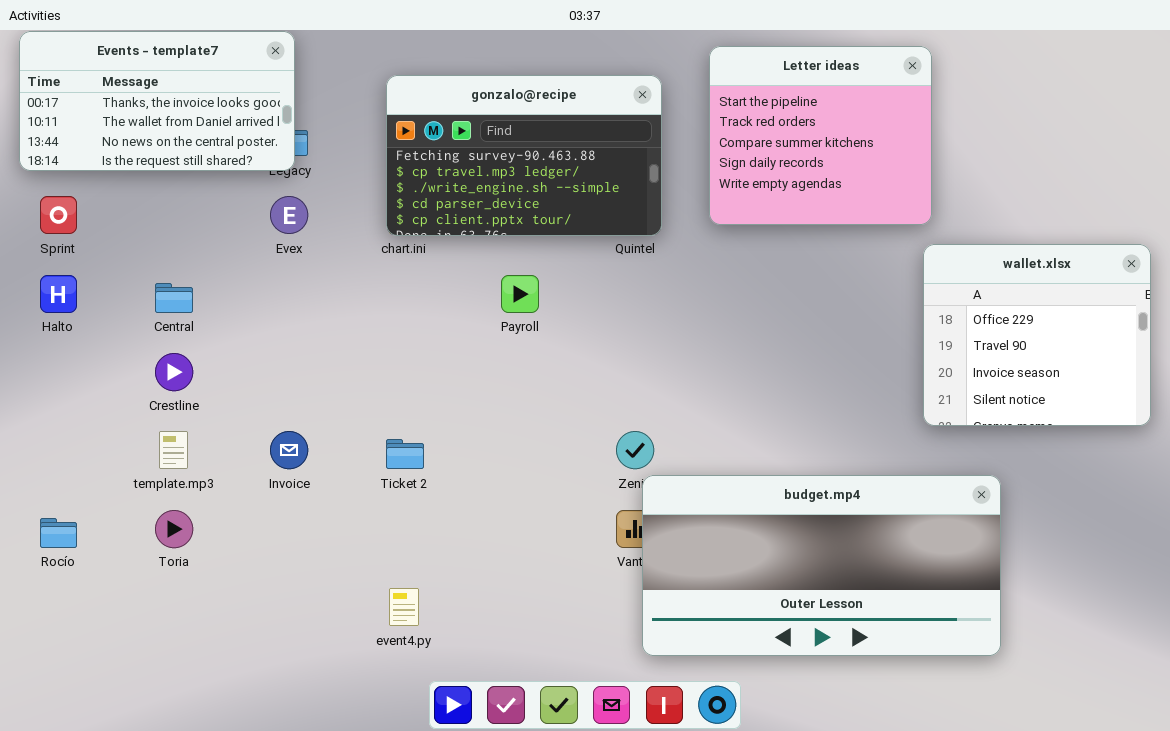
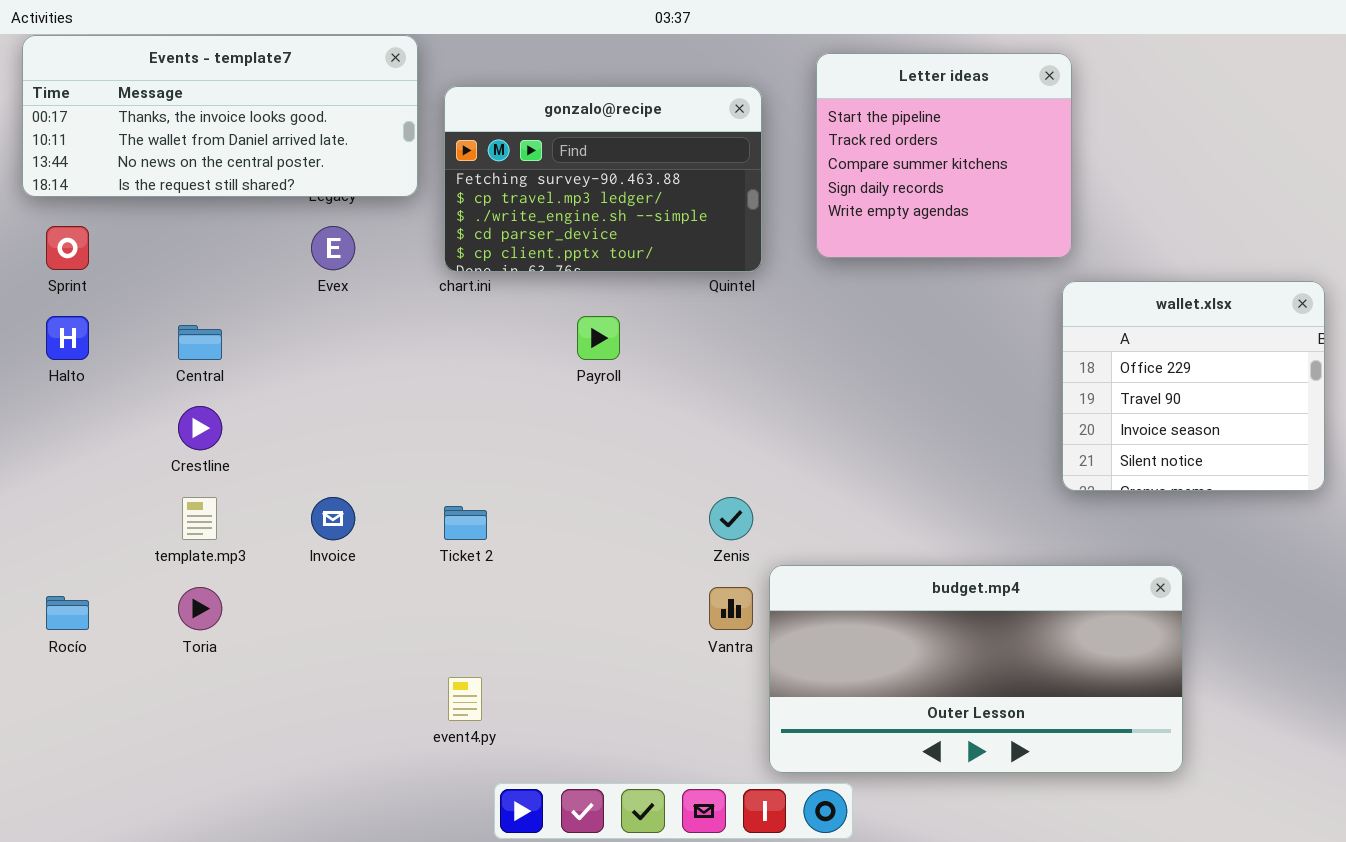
Events - template7: [19,31,295,171] -> [22,35,418,197], resized
budget.mp4: [642,475,1001,656] -> [769,565,1183,773], moved

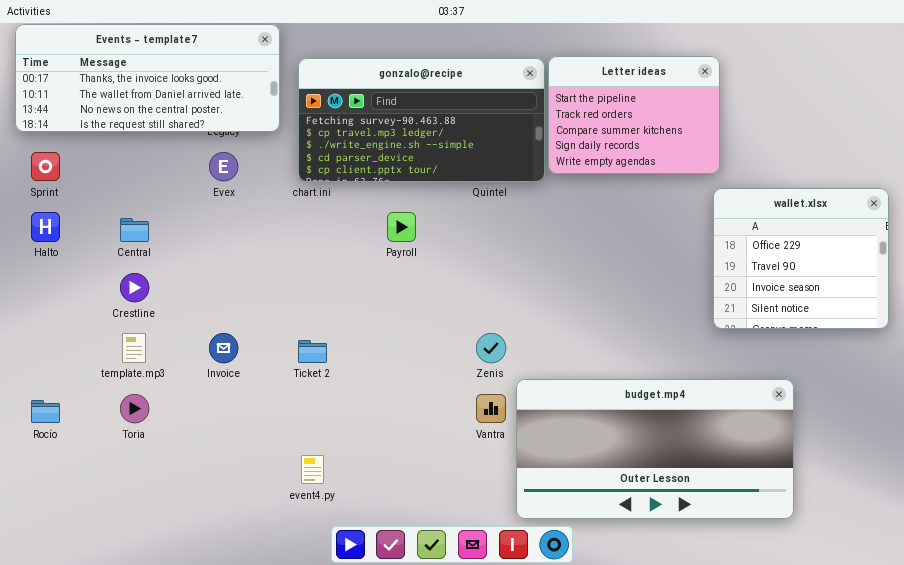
Letter ideas: [816,53,1072,258] -> [548,56,720,174], resized
gonzalo@recipe: [444,86,762,272] -> [298,58,545,182], resized

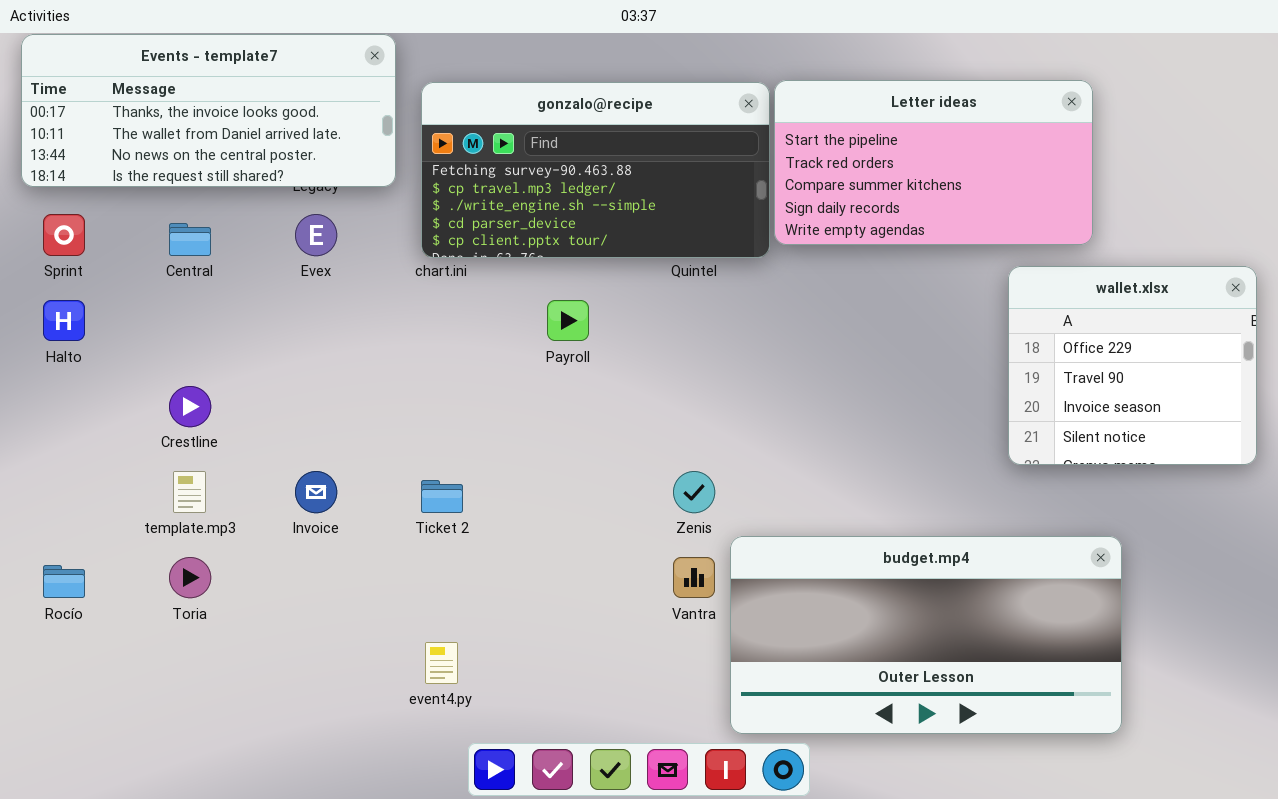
Letter ideas: [548,56,720,174] -> [774,80,1093,245], resized
Central: [120,218,149,242] -> [169,223,211,256], moved

